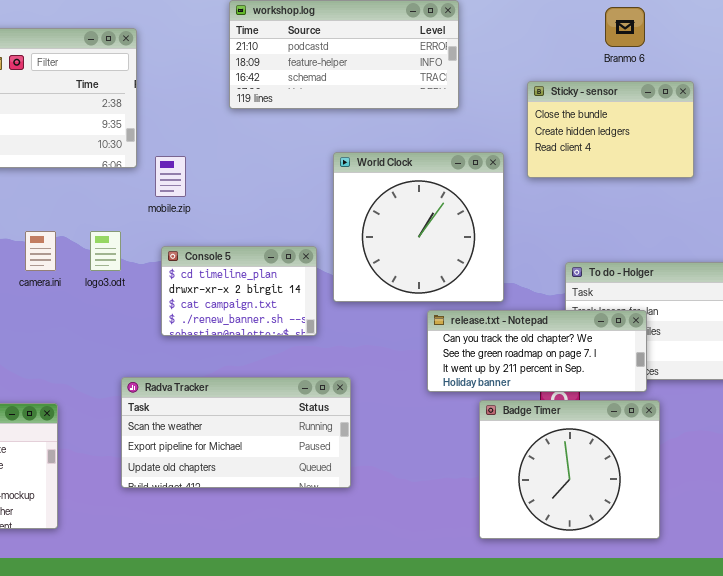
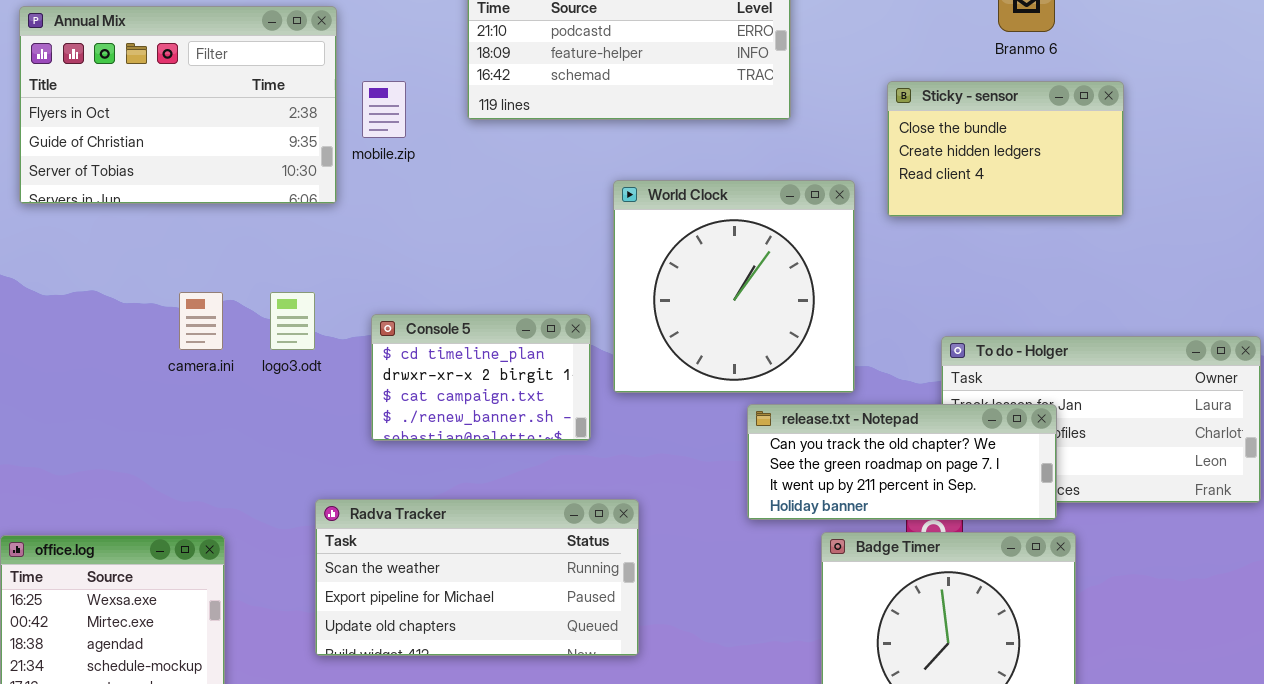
mobile.zip: [155,156,186,197] -> [362,81,406,138], moved

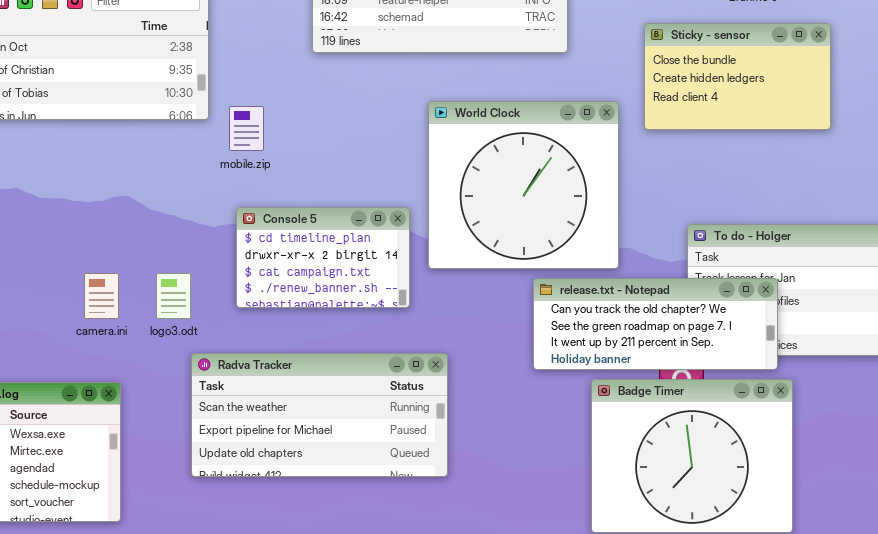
mobile.zip: [362,81,406,138] -> [229,106,264,151], moved
camera.ini: [179,292,223,350] -> [84,273,119,319], moved
logo3.odt: [270,292,315,350] -> [156,273,191,319], moved

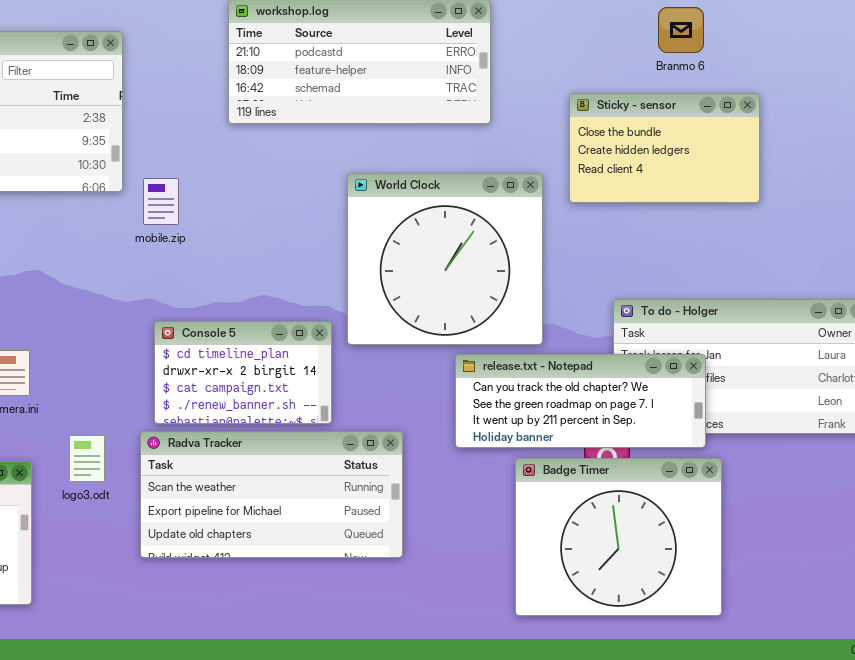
Console 5: [236,207,410,308] -> [154,321,332,424], moved
logo3.odt: [156,273,191,319] -> [69,435,105,482], moved
Radva Tracker: [191,353,448,477] -> [140,431,403,558], moved

